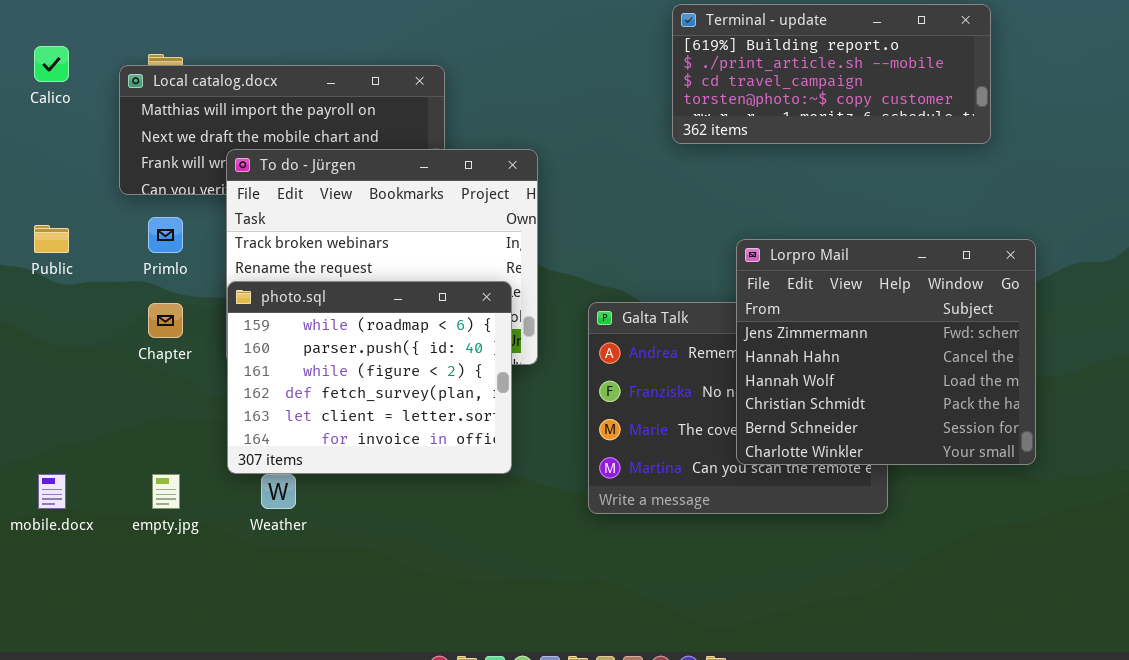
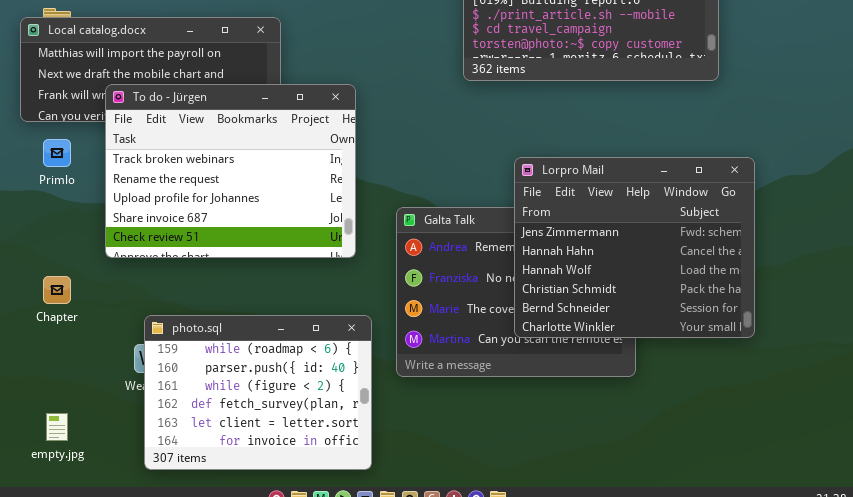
photo.sql: [227,281,512,474] -> [144,315,372,470], moved
Chapter: [148,303,183,338] -> [43,276,71,304], moved
empty.jpg: [152,474,180,509] -> [46,413,68,441], moved

